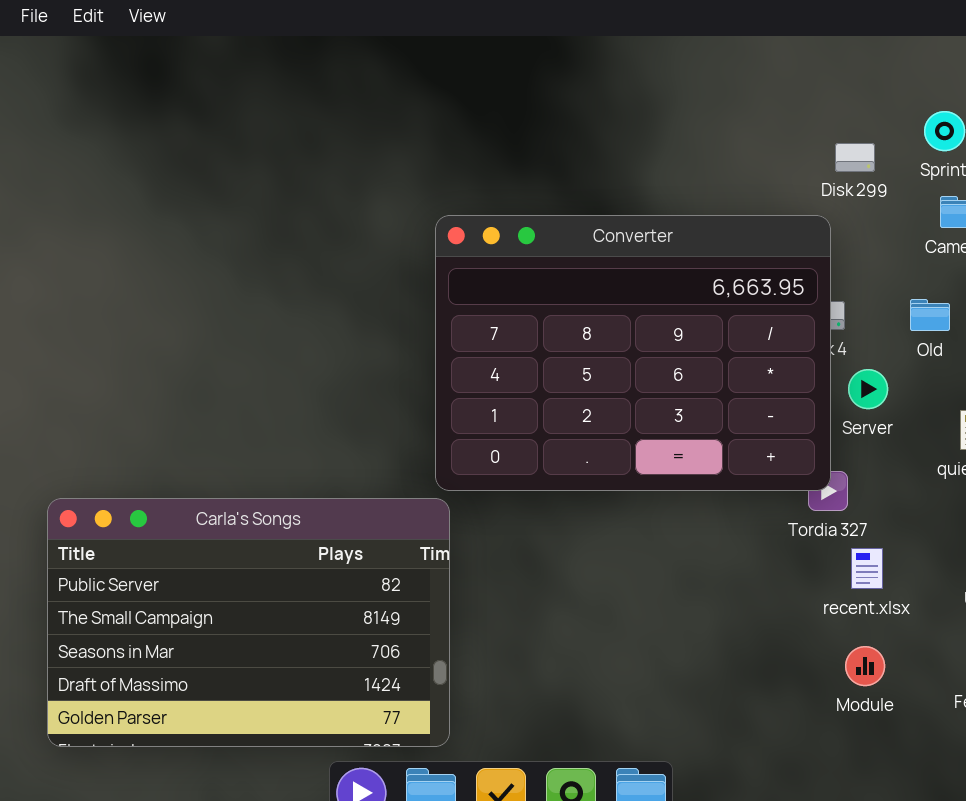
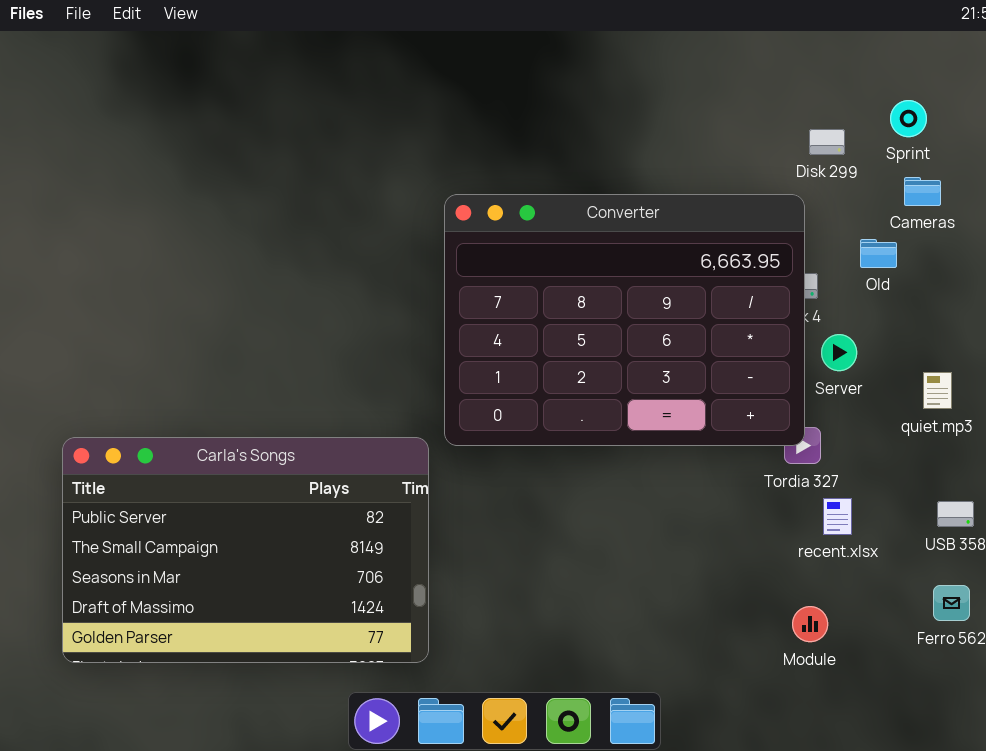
Old: [910,299,950,331] -> [860,239,897,268], moved
Carla's Songs: [47,498,450,747] -> [62,437,429,663], moved
Module: [845,646,885,686] -> [792,606,828,642], moved

